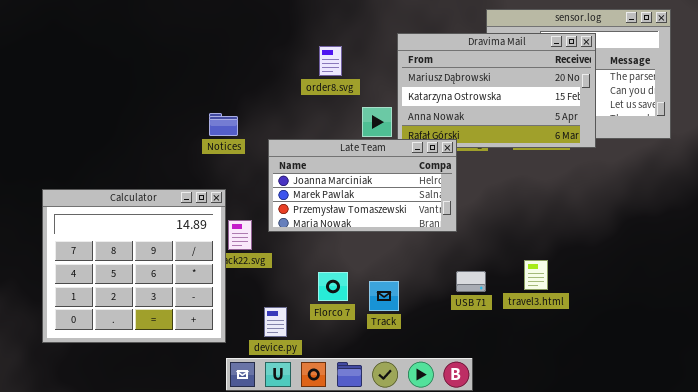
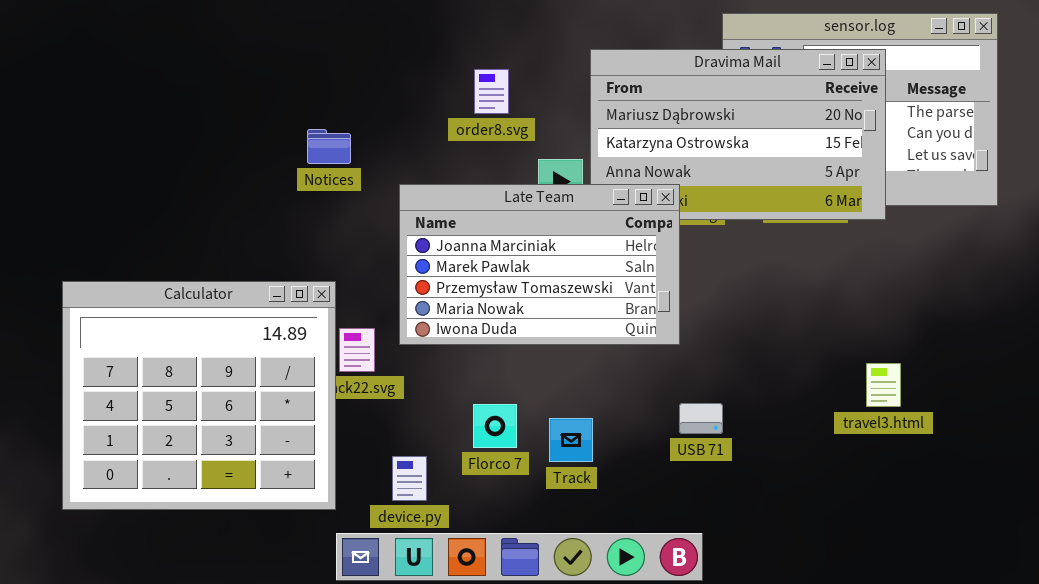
Notices: [209,113,238,136] -> [307,129,351,164], moved
Late Team: [268,139,457,232] -> [399,184,680,345], resized
travel3.html: [524,260,548,290] -> [866,363,901,407], moved

